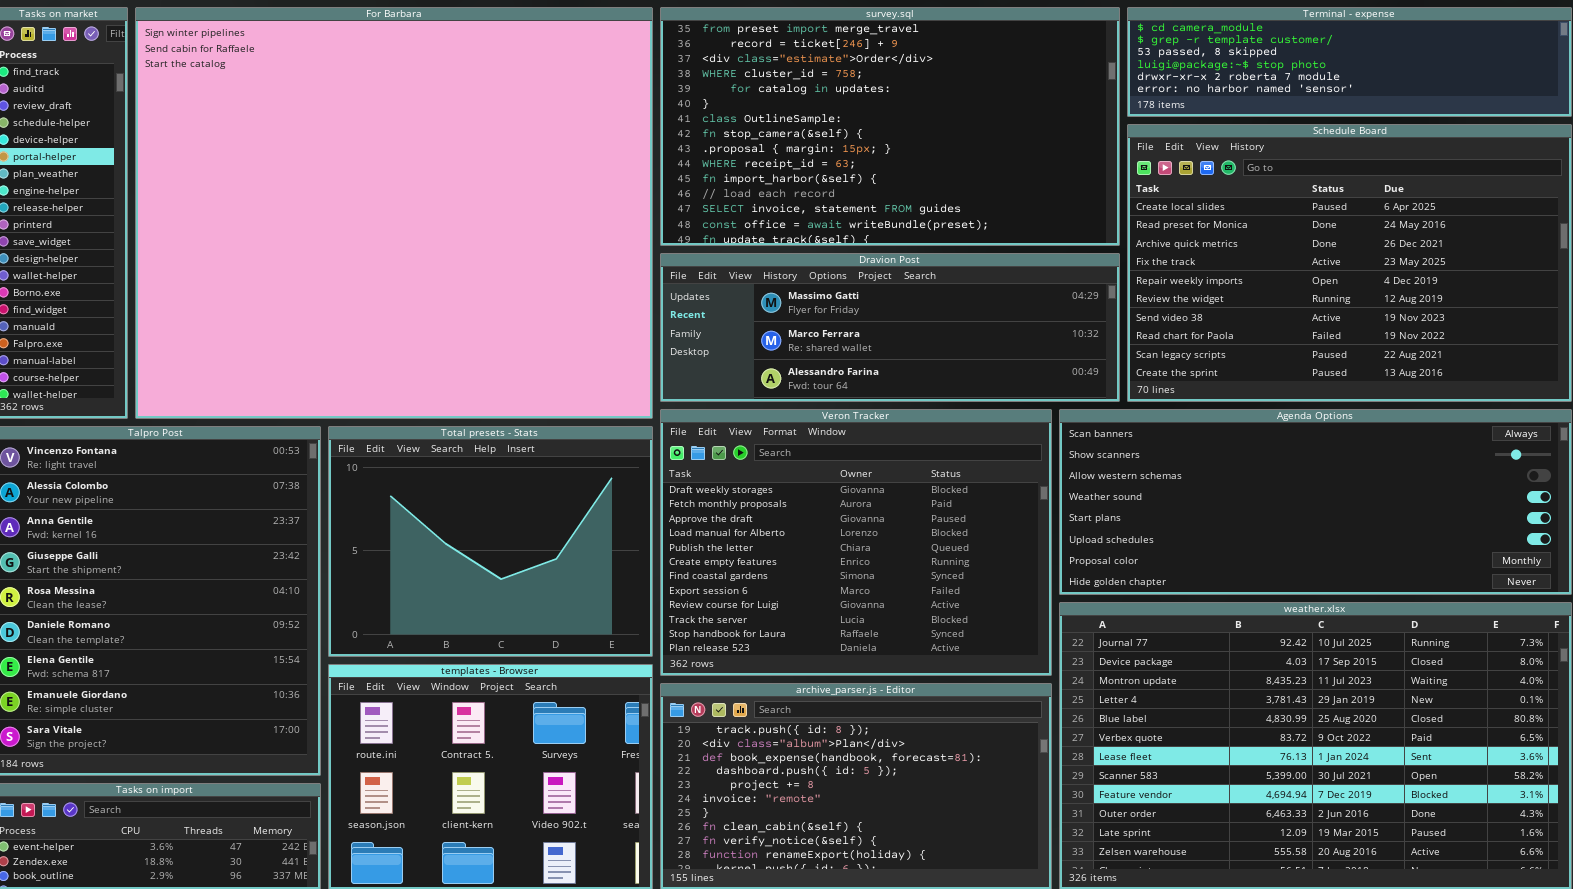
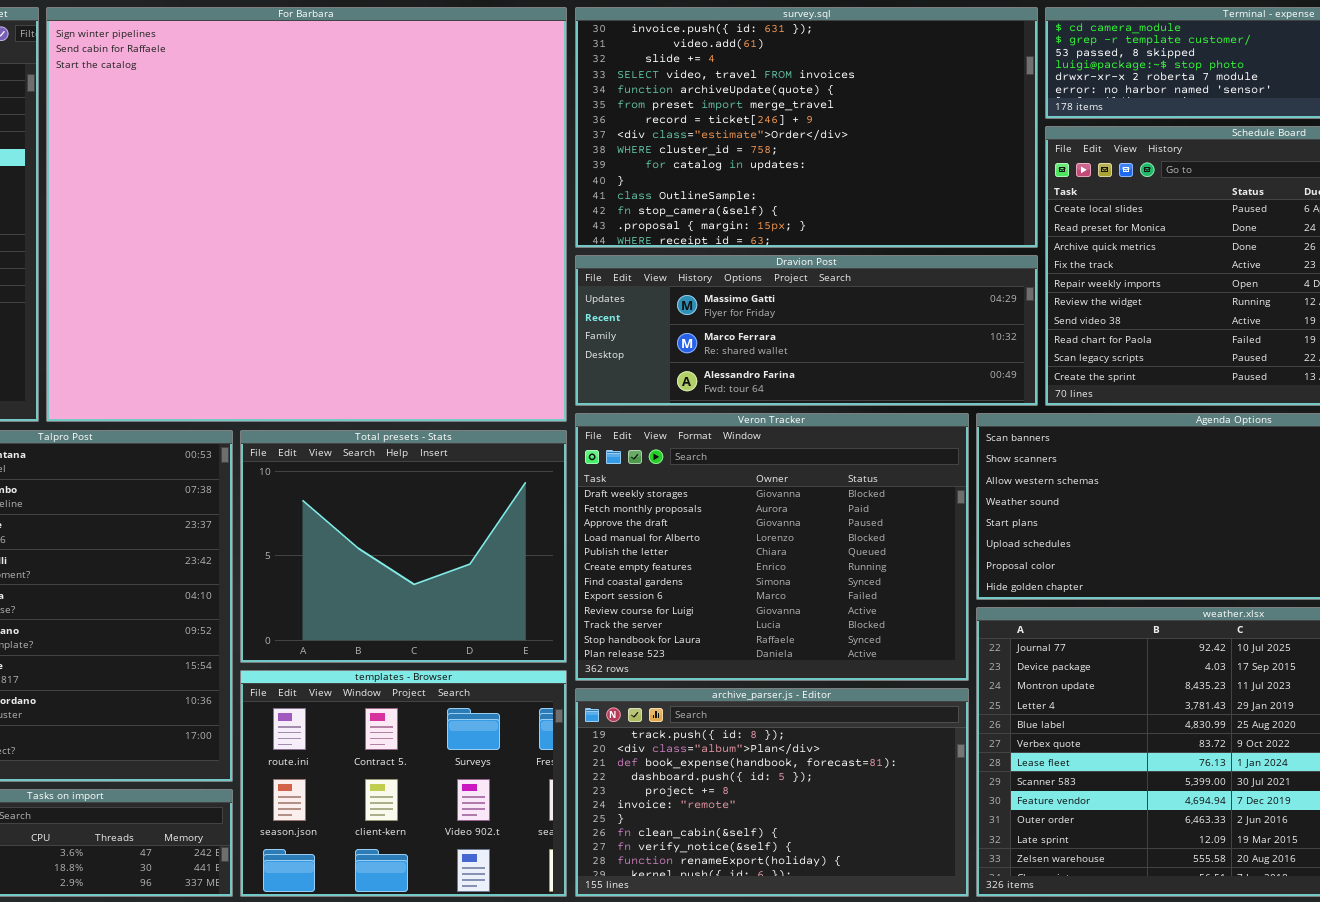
survey.sql: [660,7,1120,246] -> [575,7,1038,248], scrolled up 5 rows

